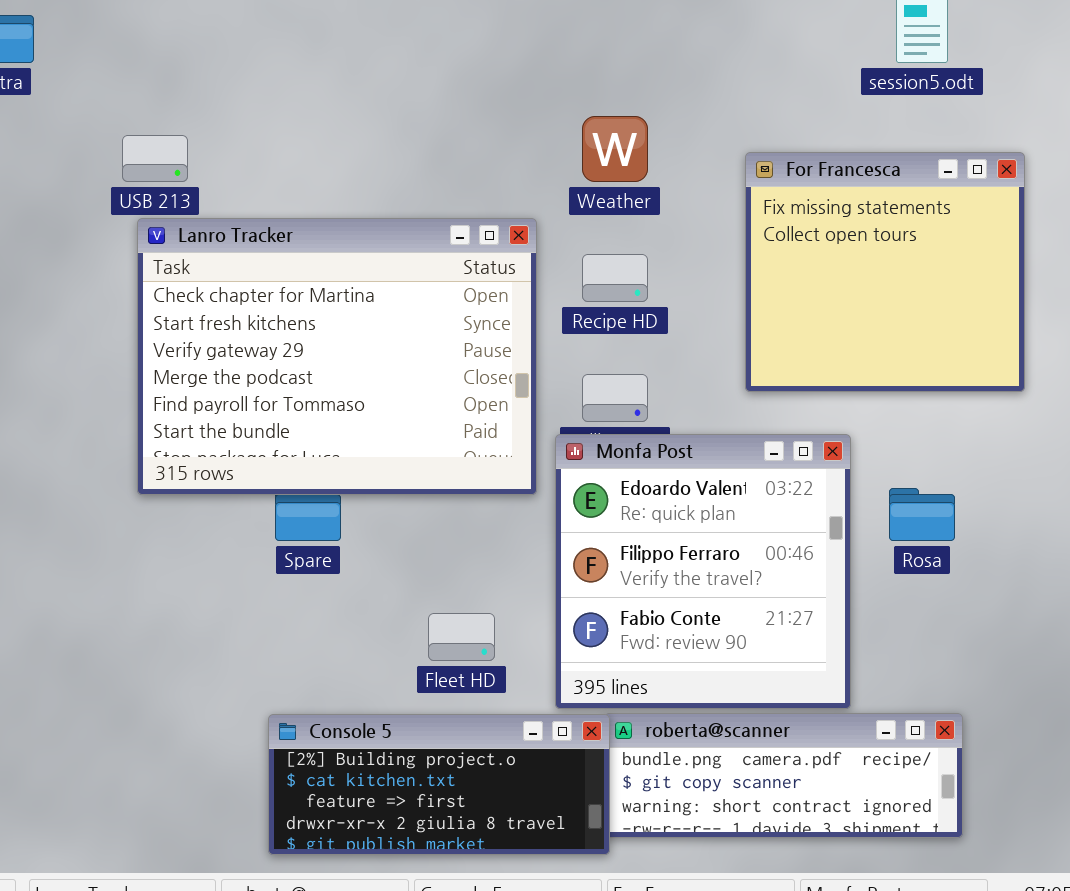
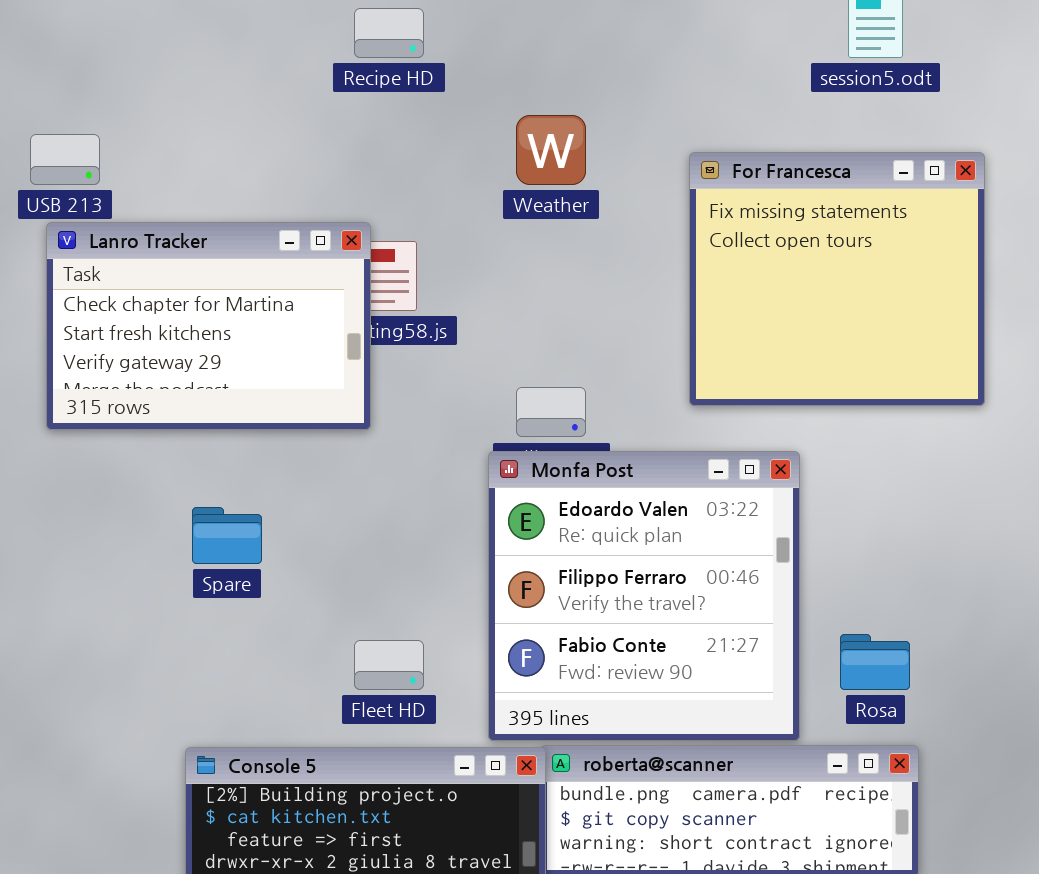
Lanro Tracker: [137,218,537,495] -> [46,222,371,430], resized
Recipe HD: [582,254,648,302] -> [354,8,424,58], moved
Rosa: [889,488,955,541] -> [840,634,910,690], moved

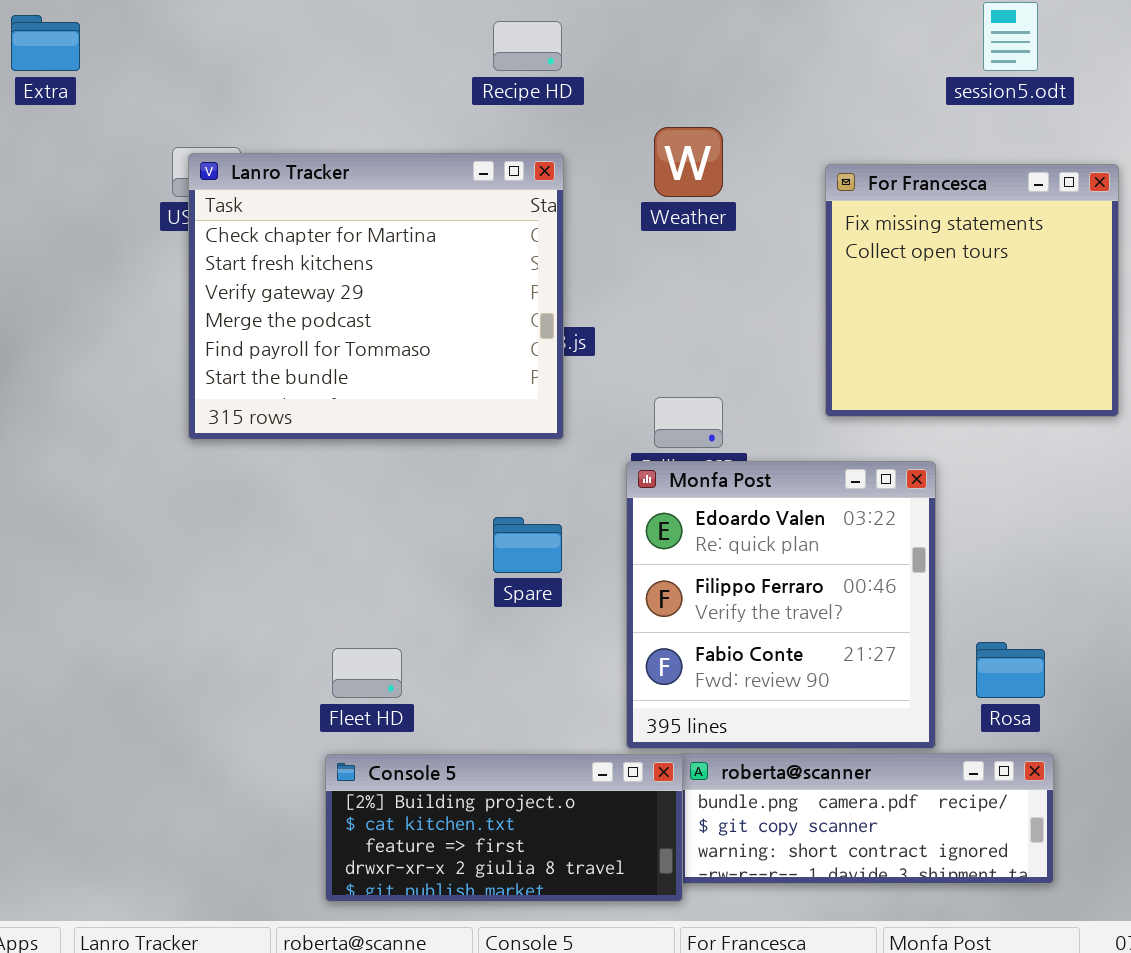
Lanro Tracker: [46,222,371,430] -> [188,153,564,440], resized
Spare: [192,507,262,564] -> [493,517,562,573], moved
Fleet HD: [354,640,424,690] -> [332,648,402,698], moved

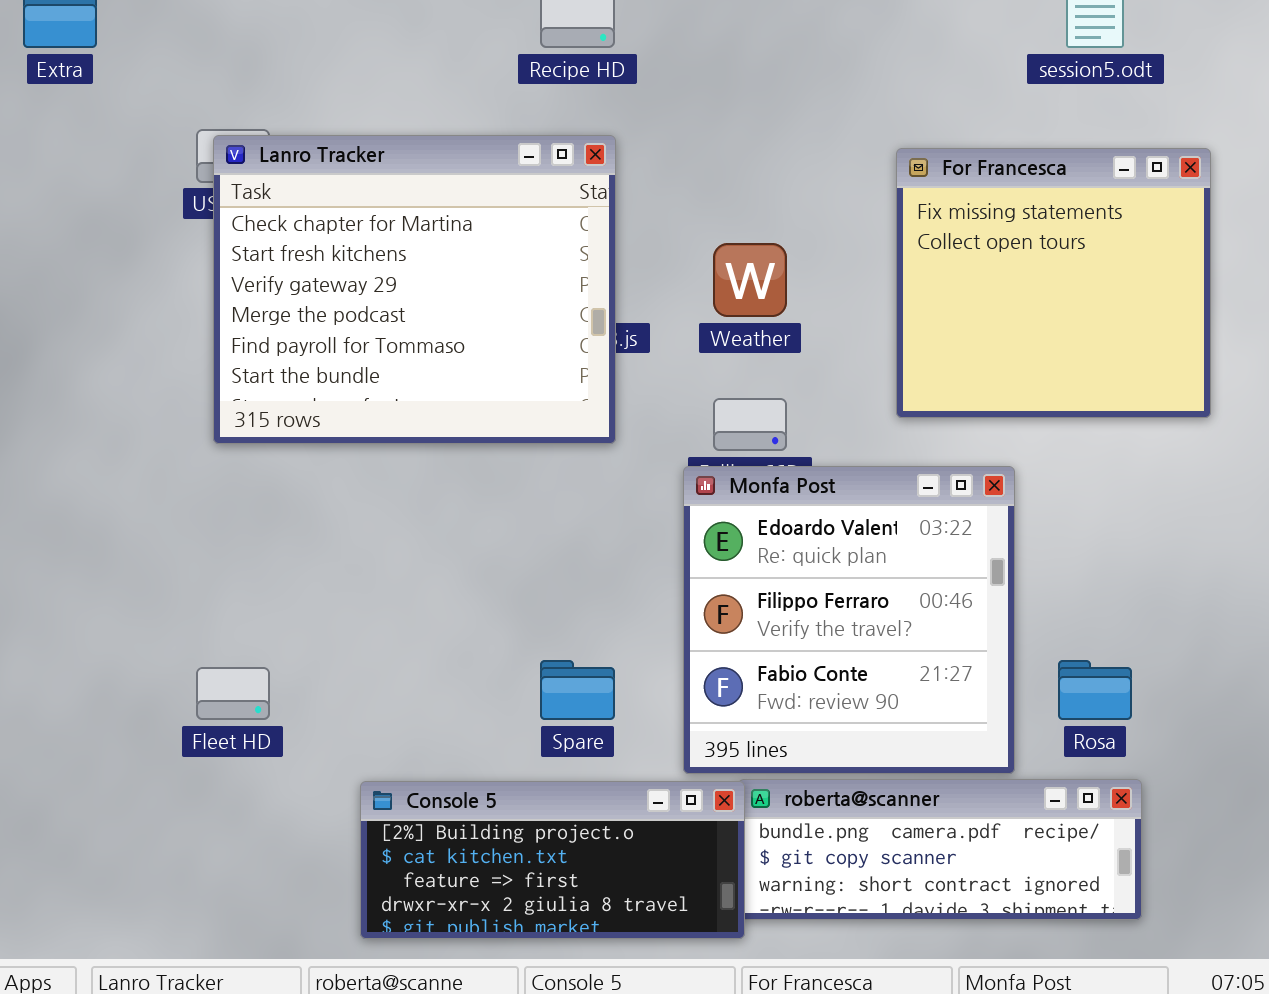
Weather: [654,127,723,197] -> [713,243,787,317], moved
Spare: [493,517,562,573] -> [540,660,615,720], moved
Fleet HD: [332,648,402,698] -> [196,667,270,720], moved

